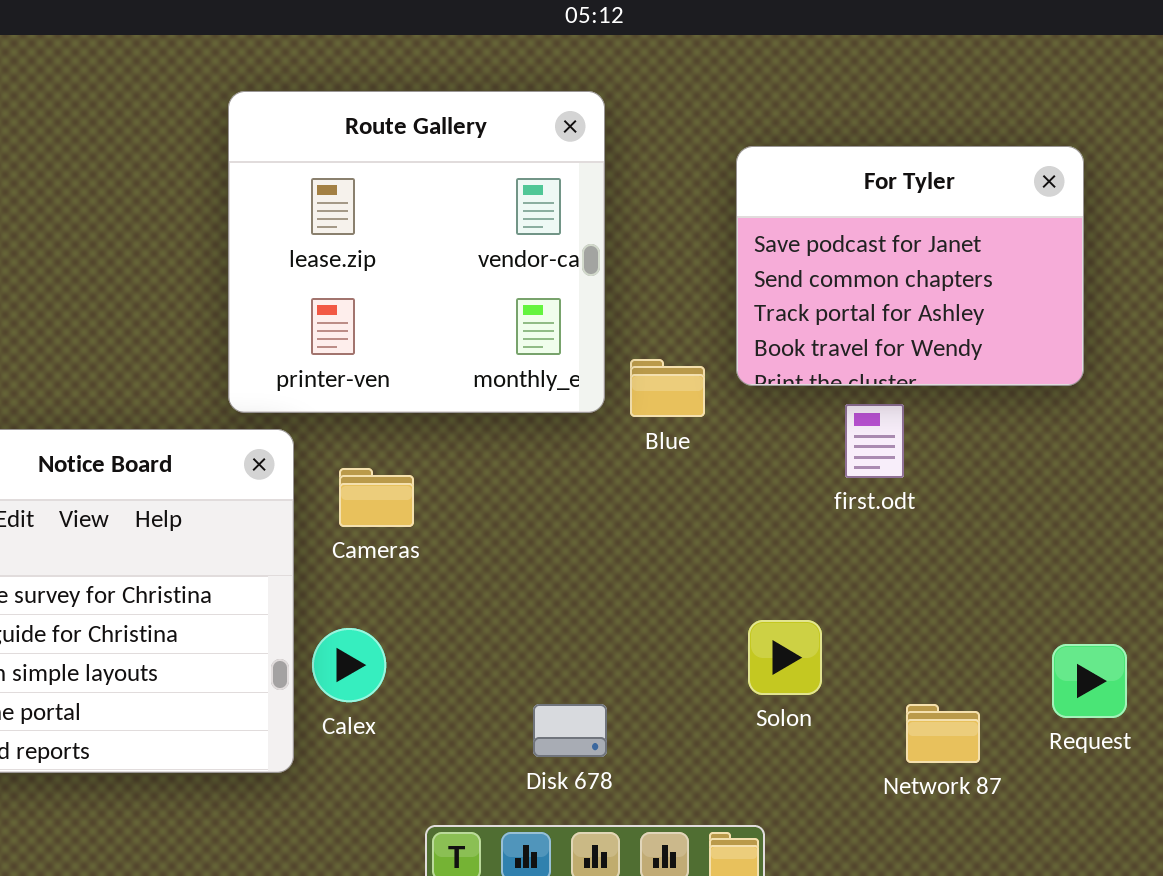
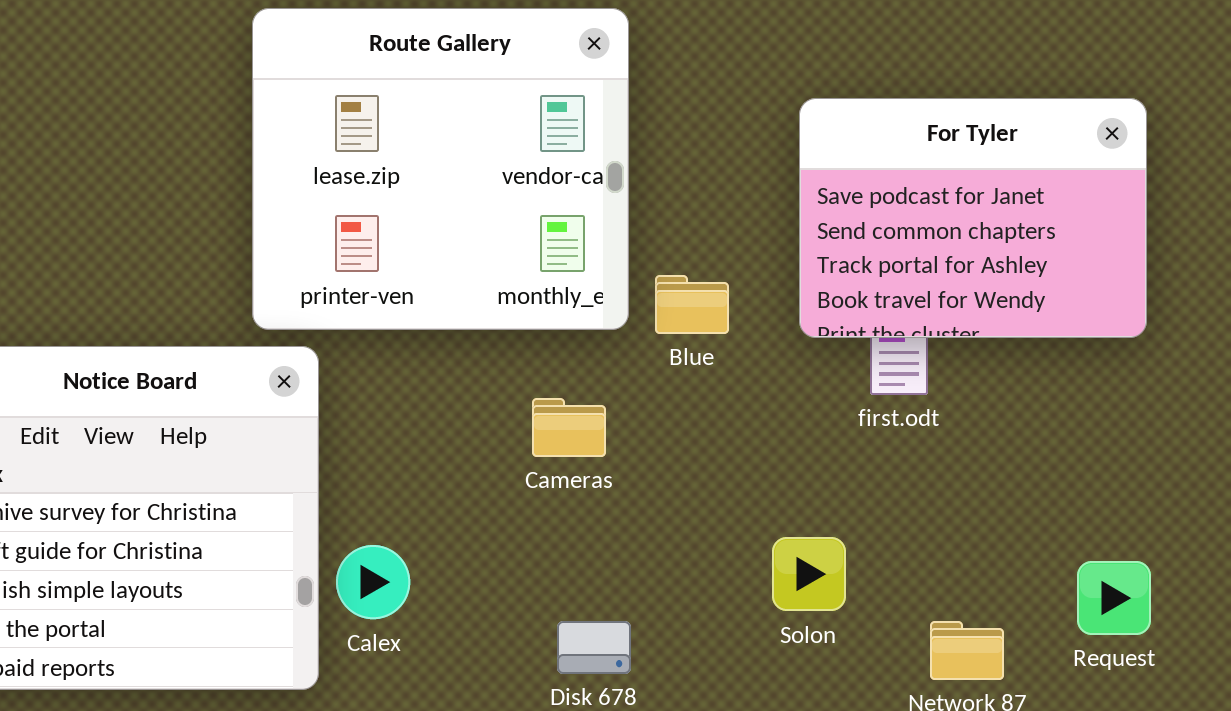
For Tyler: [736,146,1084,386] -> [799,98,1147,338], moved
Cameras: [339,468,414,527] -> [532,398,606,457], moved

